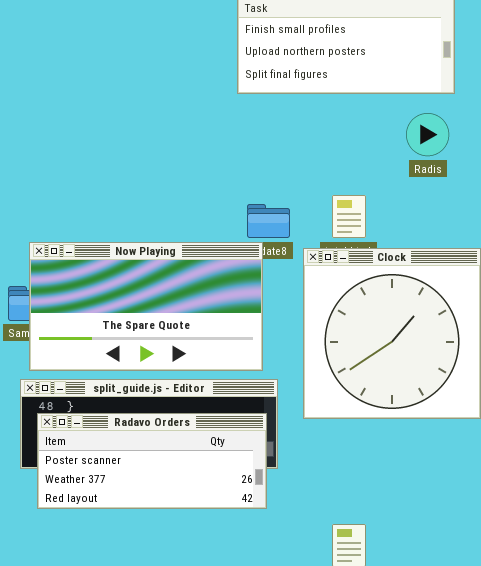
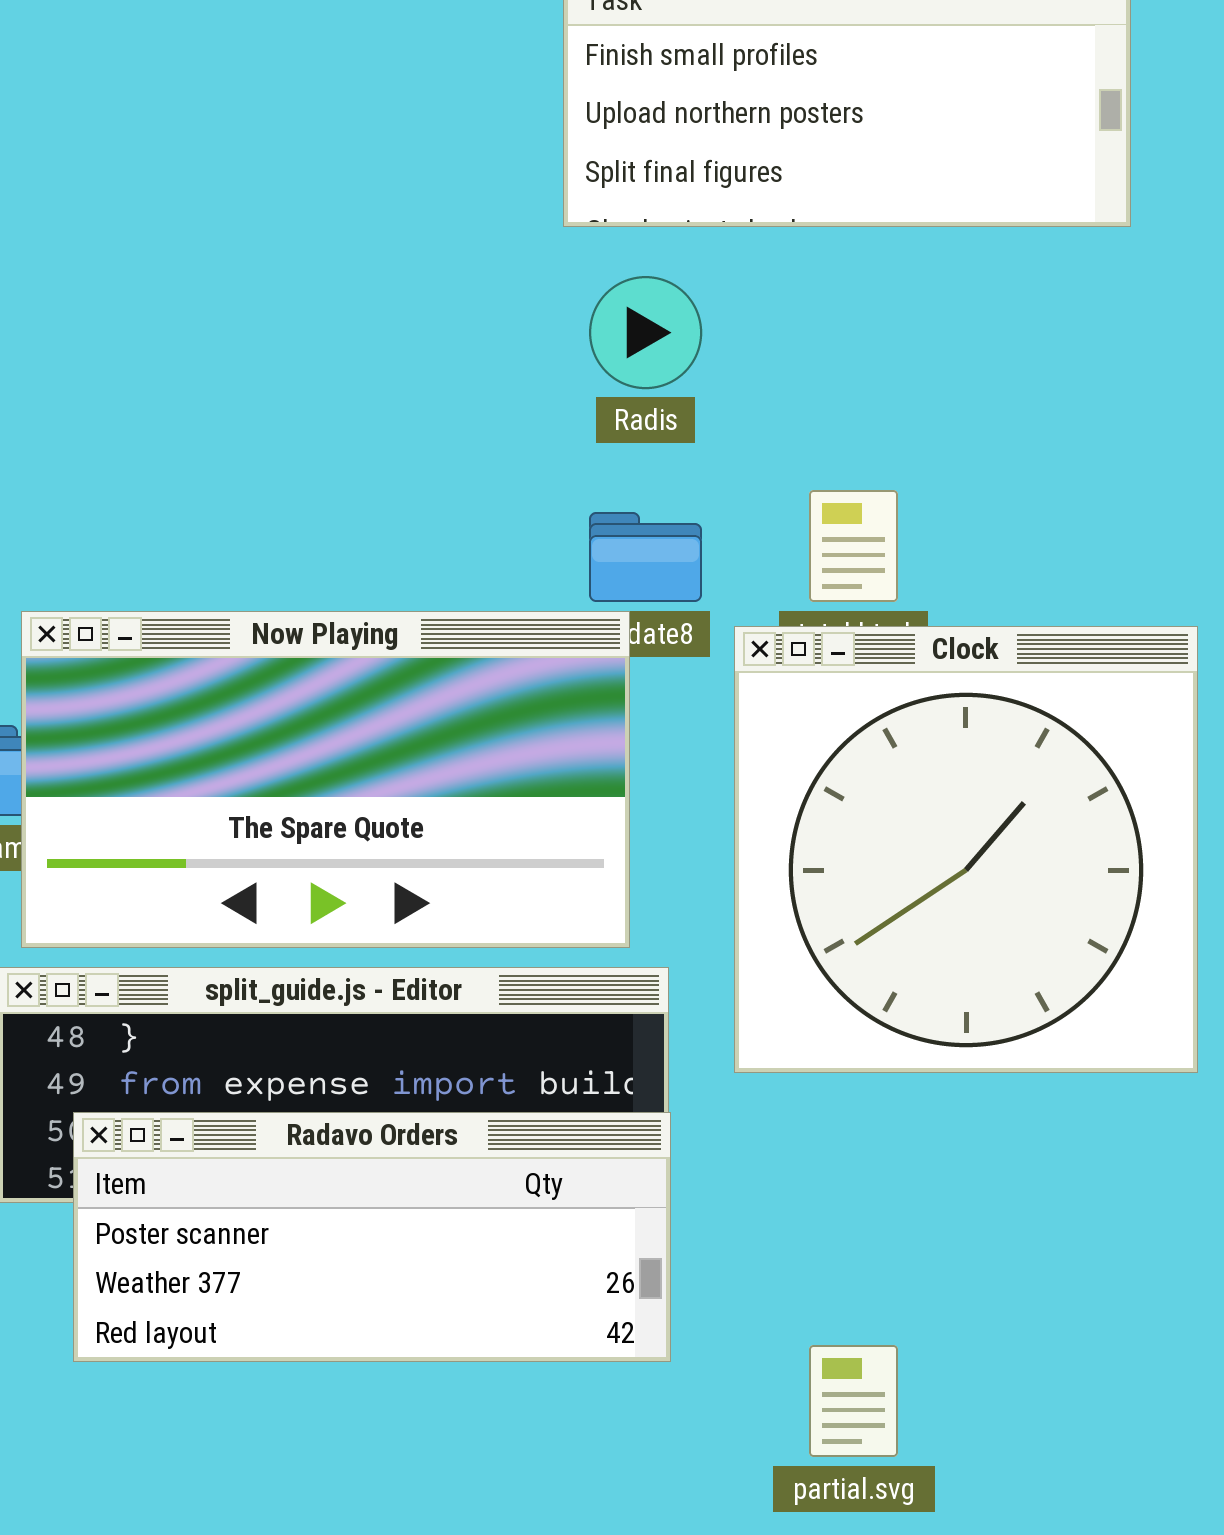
Radis: [406,113,449,156] -> [589,276,702,389], moved
Radavo Orders: [37,413,267,509] -> [73,1112,671,1362], moved

